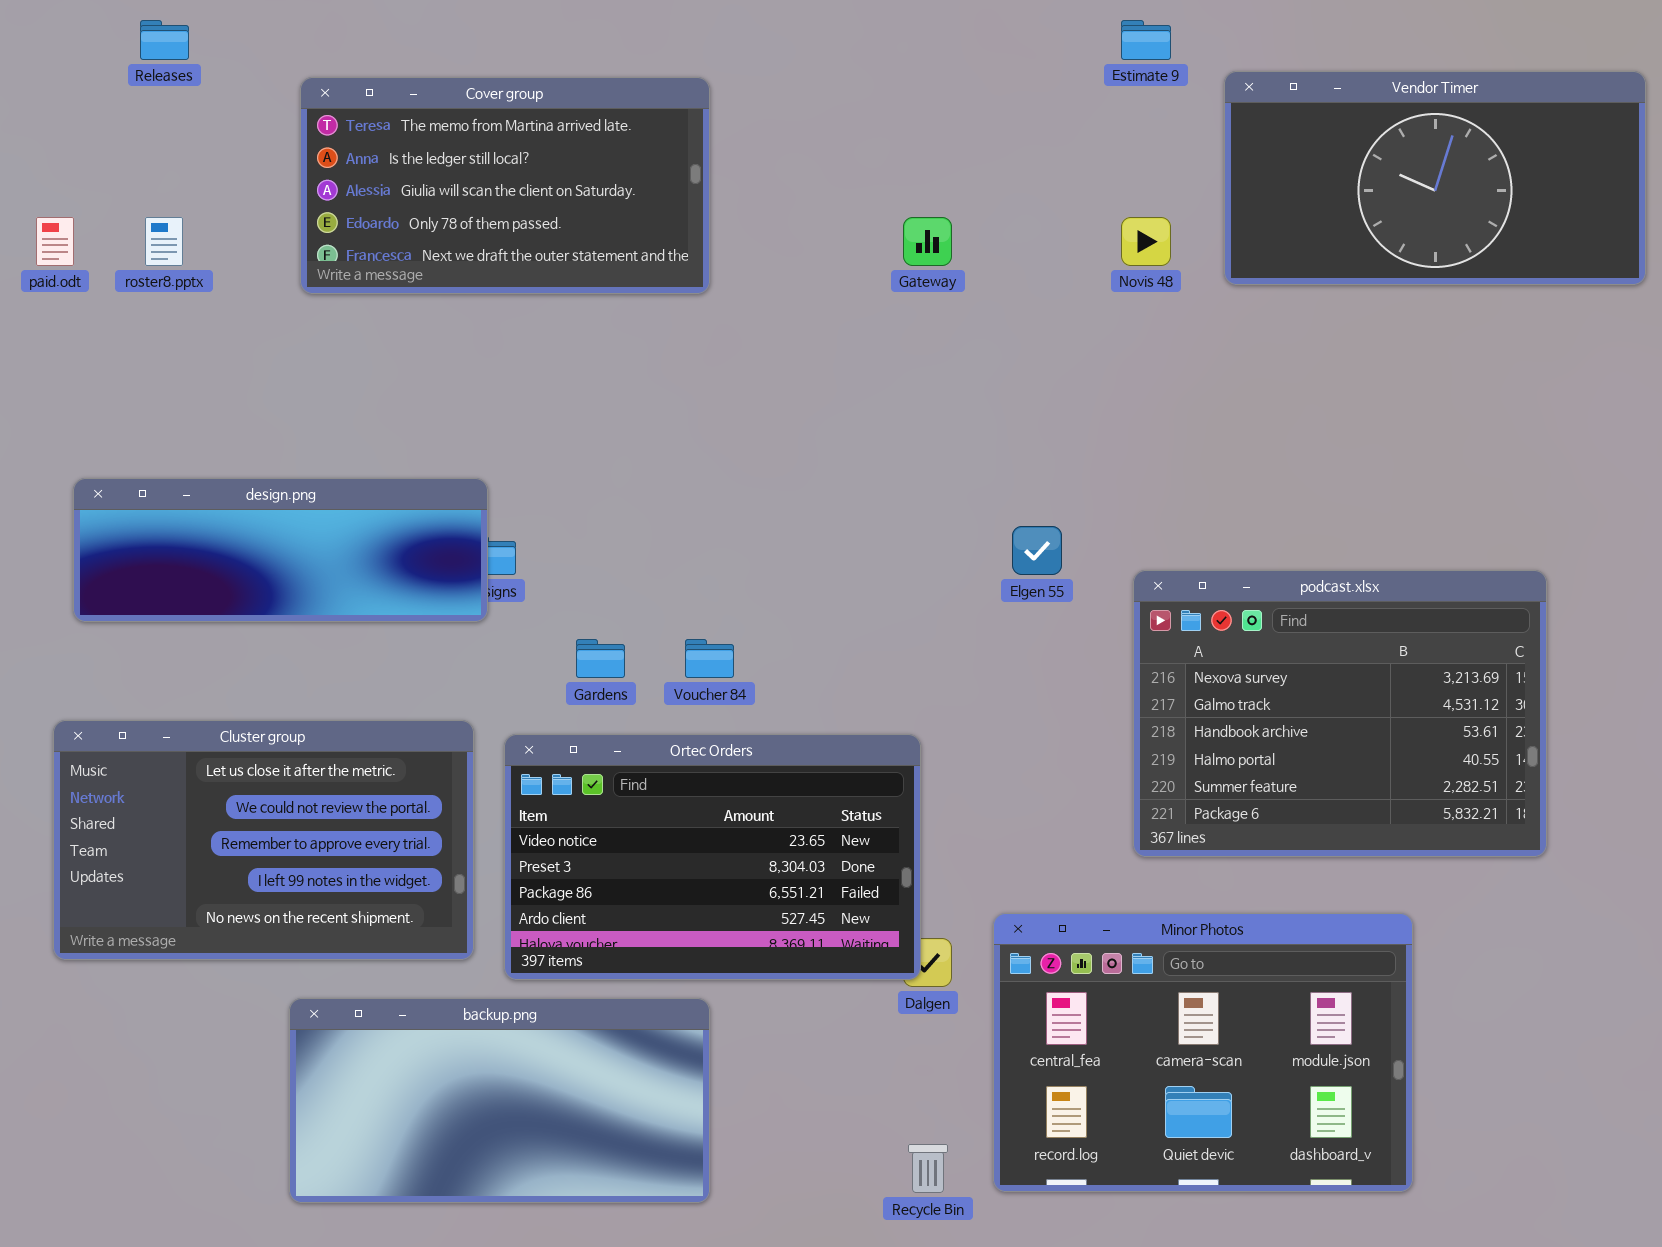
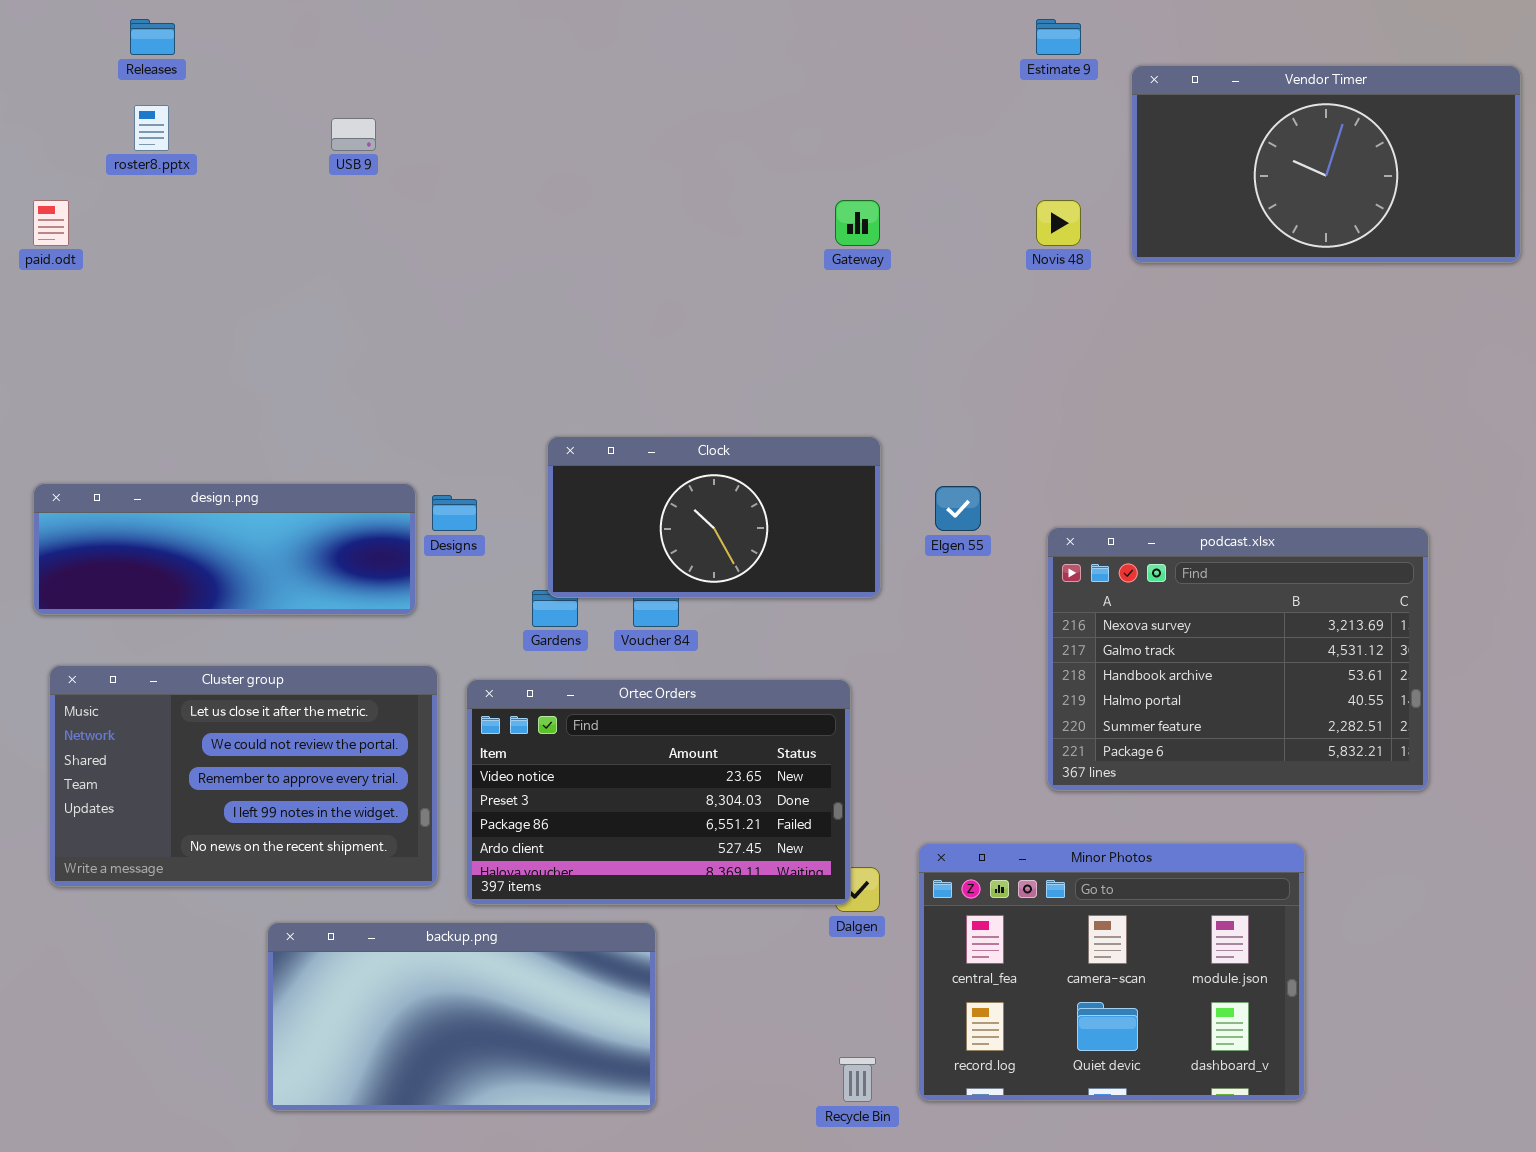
Cover group: [300,77,710,294] -> none, closed
roster8.pptx: [145,217,183,266] -> [134,105,169,151], moved
Clock: none -> [547,436,881,598], opened
design.png: [73,478,488,622] -> [33,483,416,615], moved

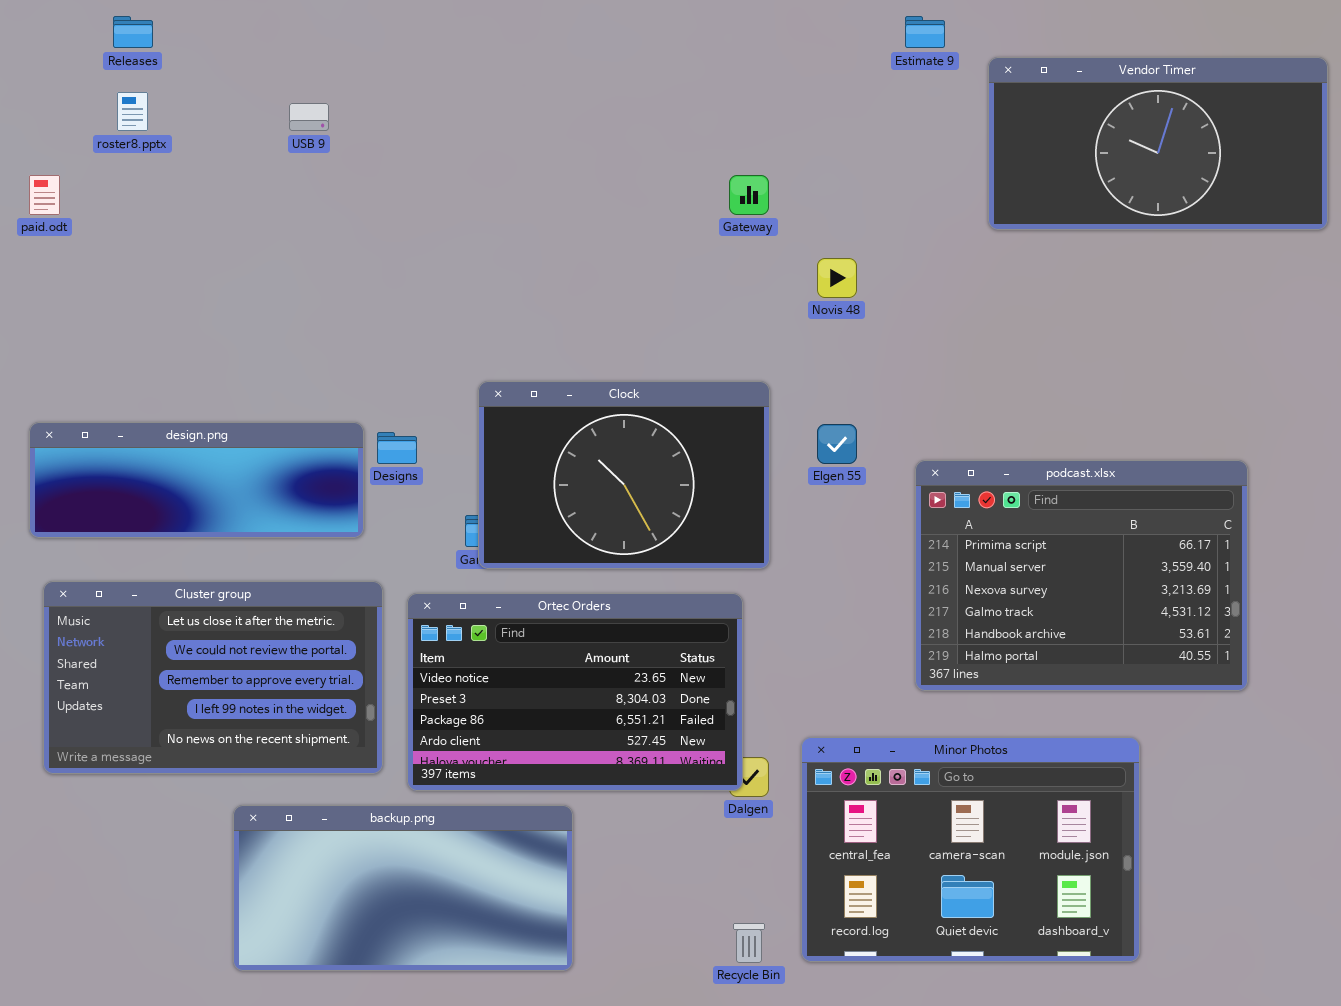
Novis 48: [1036,200,1081,246] -> [817,258,857,298], moved
Clock: [547,436,881,598] -> [478,381,770,569], resized
podcast.xlsx: [1047,527,1429,791] -> [915,460,1248,691], scrolled up 2 rows

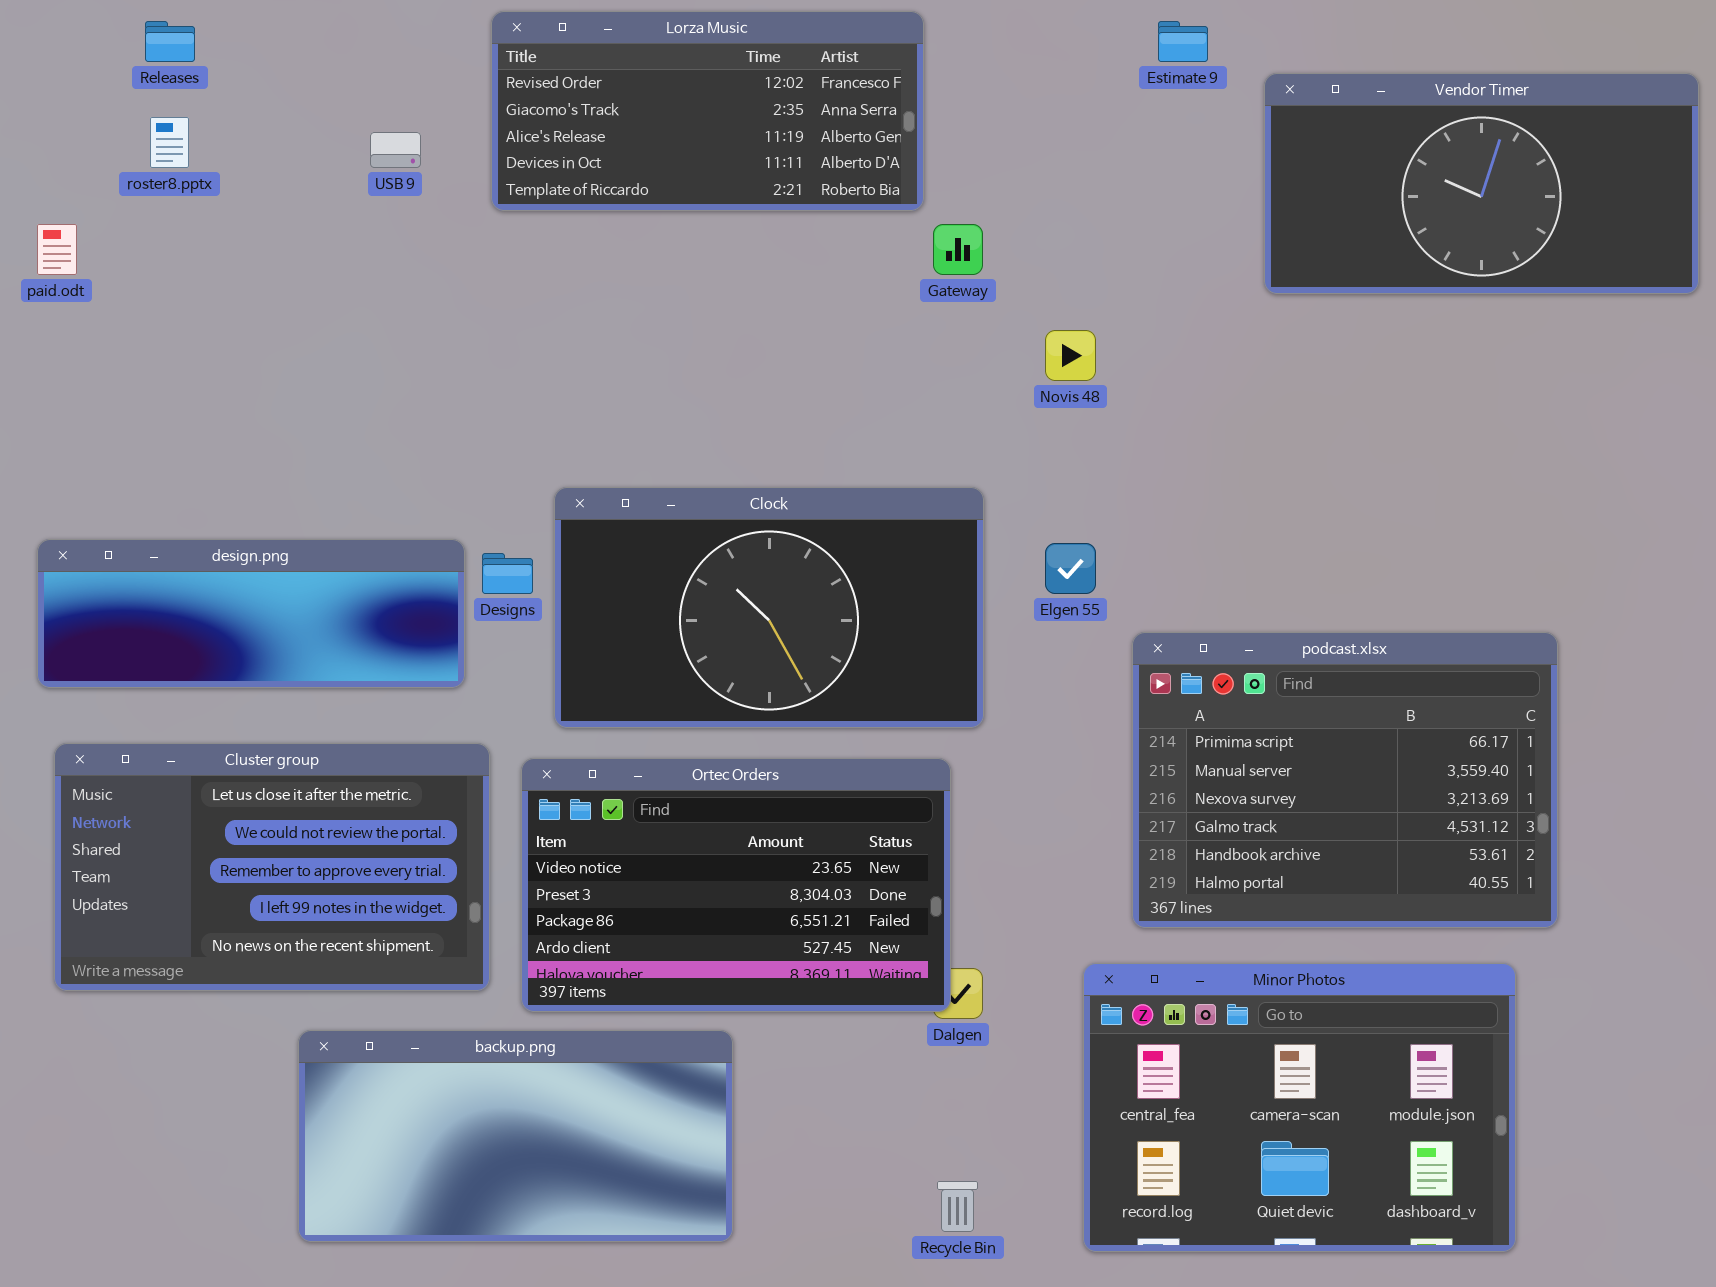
Lorza Music: none -> [491,11,924,211], opened
Clock: [478,381,770,569] -> [554,487,984,728], resized
podcast.xlsx: [915,460,1248,691] -> [1132,632,1558,928], moved
Minor Photos: [801,737,1140,962] -> [1083,963,1516,1252], moved

